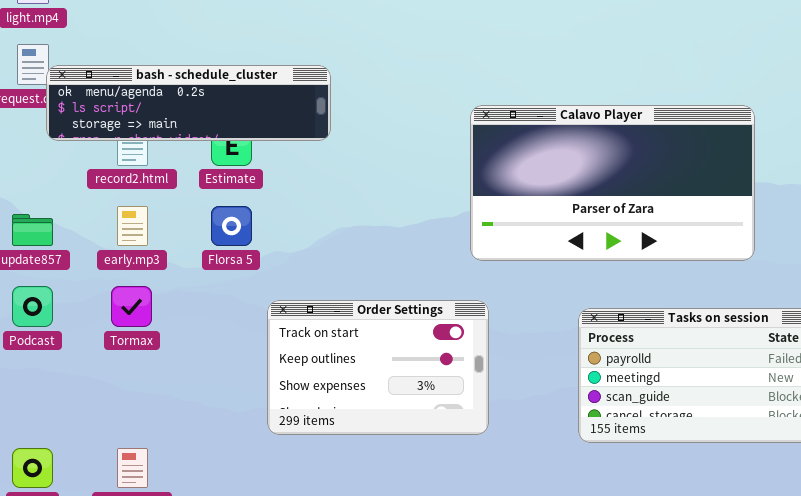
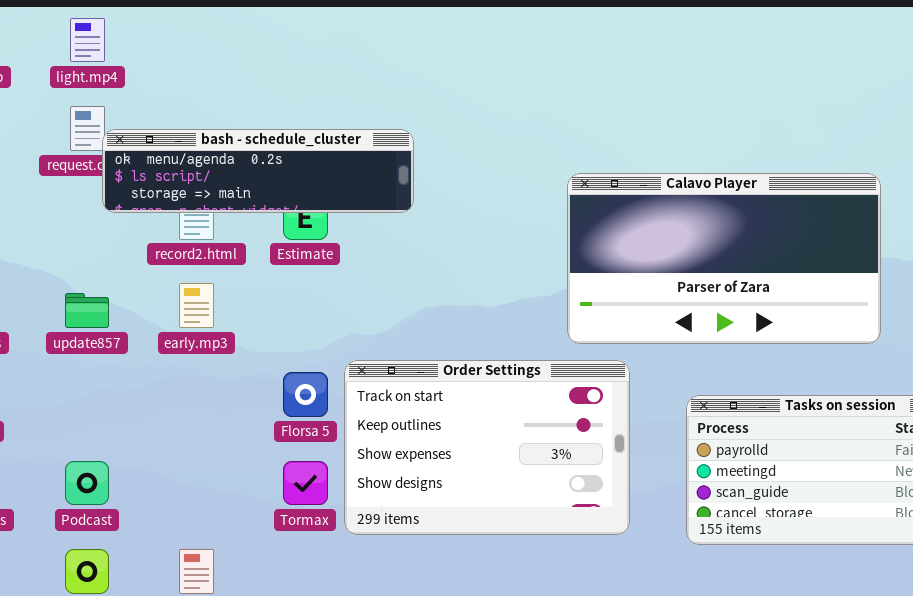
Florsa 5: [211,206,252,246] -> [283,372,328,417], moved
Podcast: [12,286,53,327] -> [65,461,109,505], moved
Tormax: [111,286,152,327] -> [283,461,328,505], moved
Order Settings: [267,300,489,435] -> [344,360,630,535], resized

